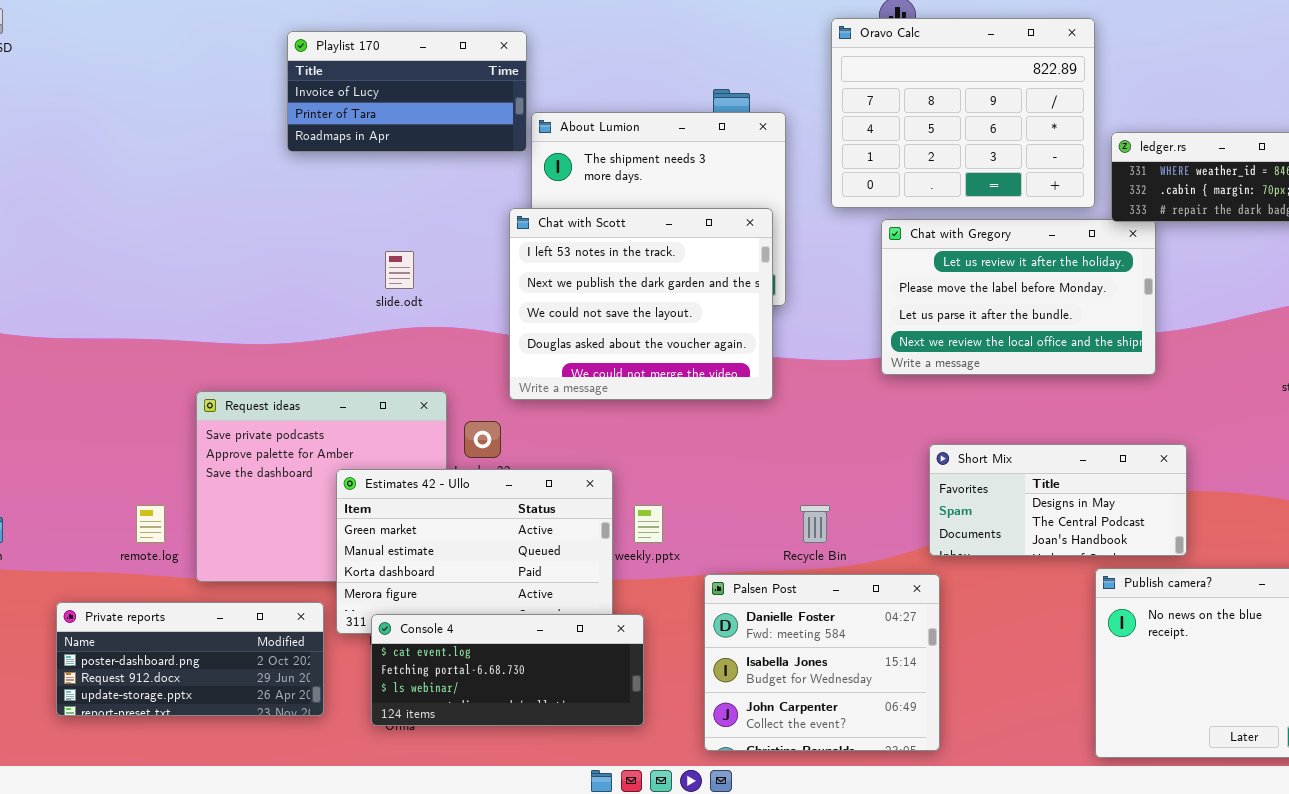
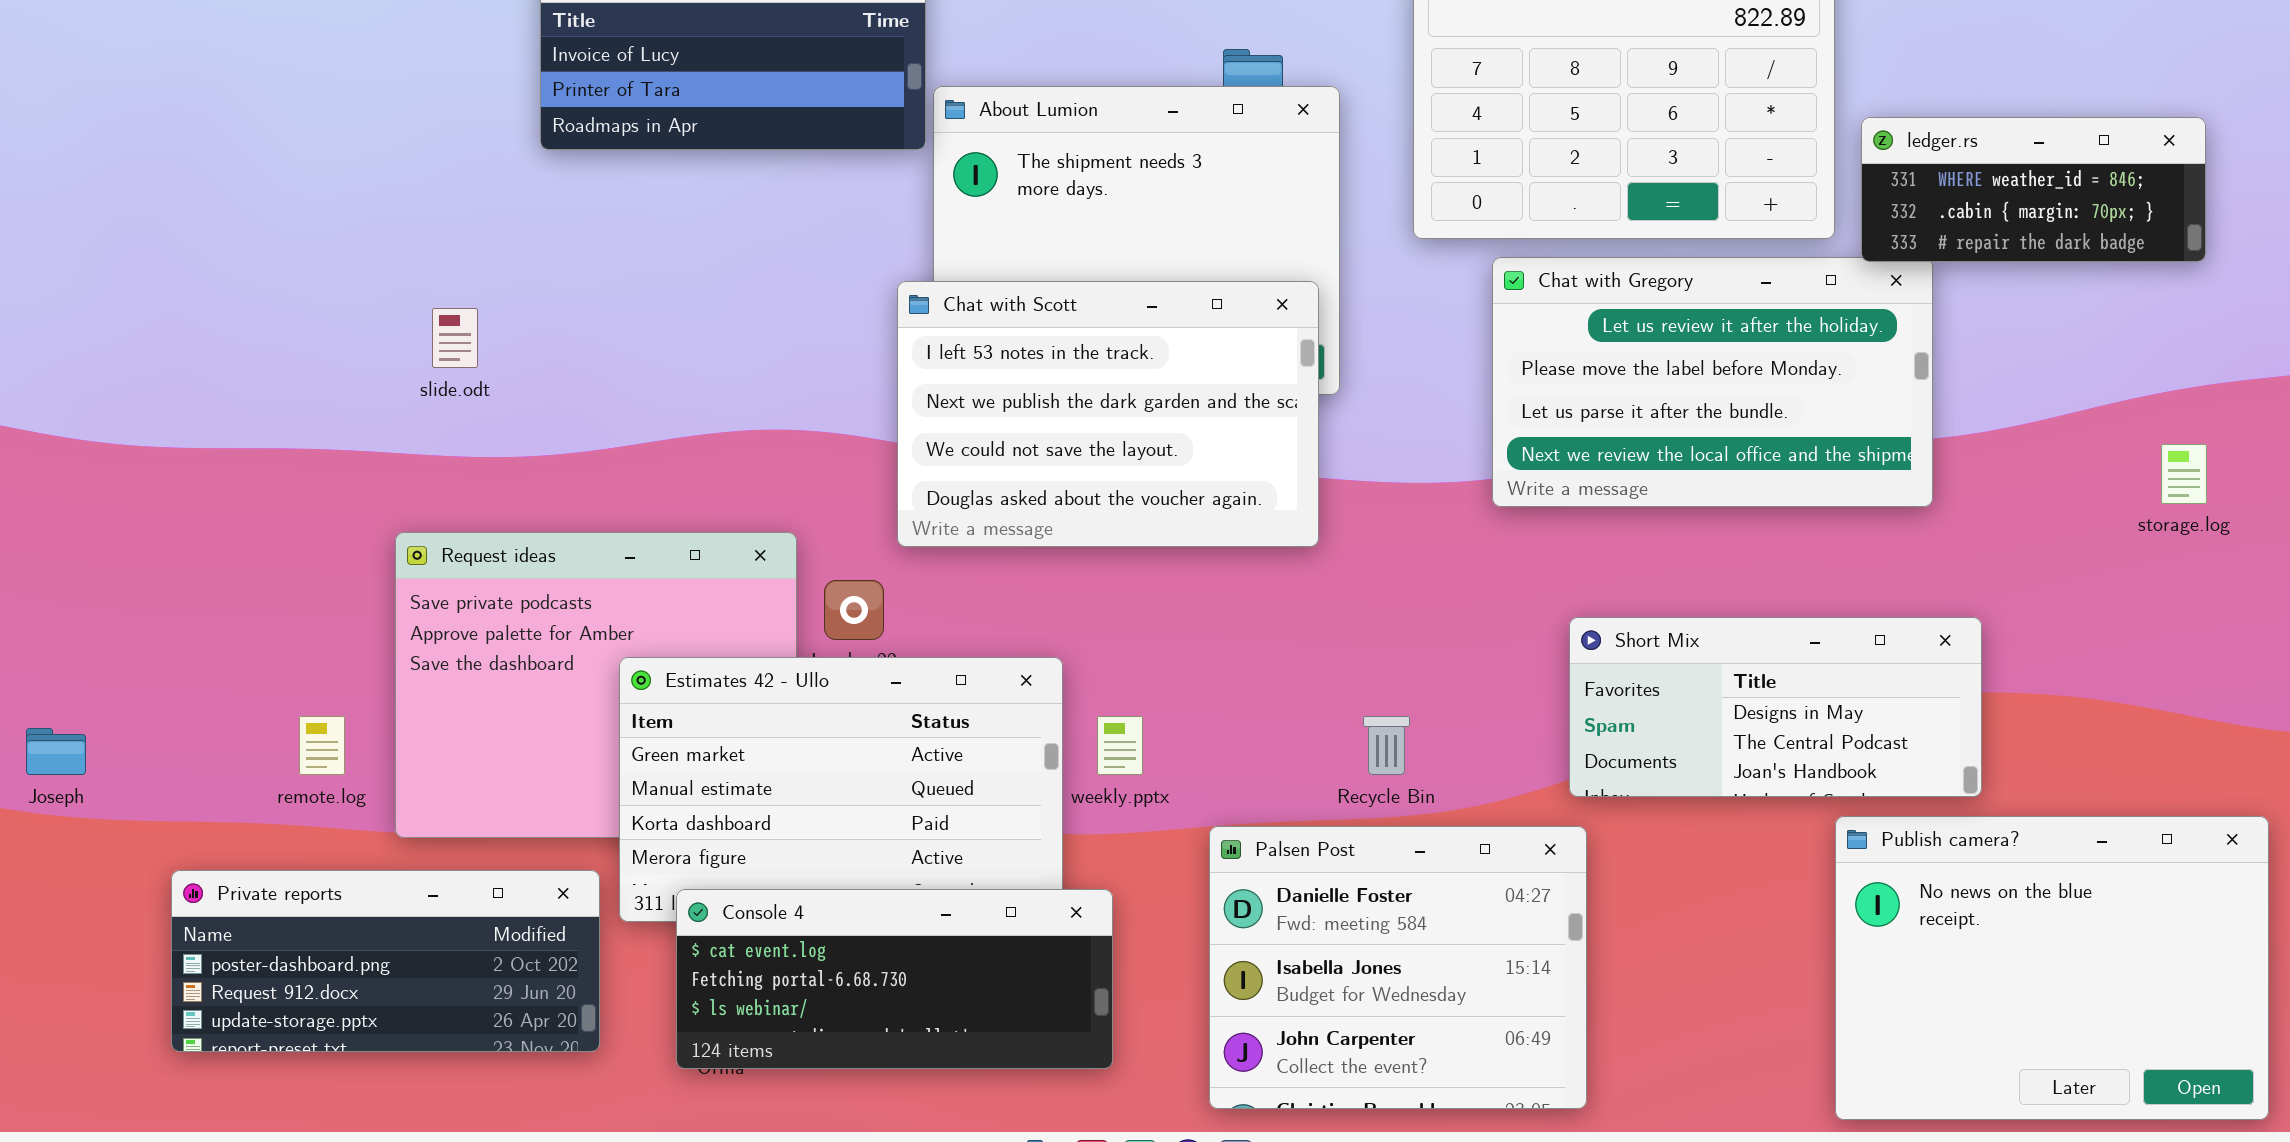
Chat with Scott: [509,208,773,400] -> [897,281,1319,547], resized
slide.odt: [385,251,414,289] -> [432,308,478,368], moved

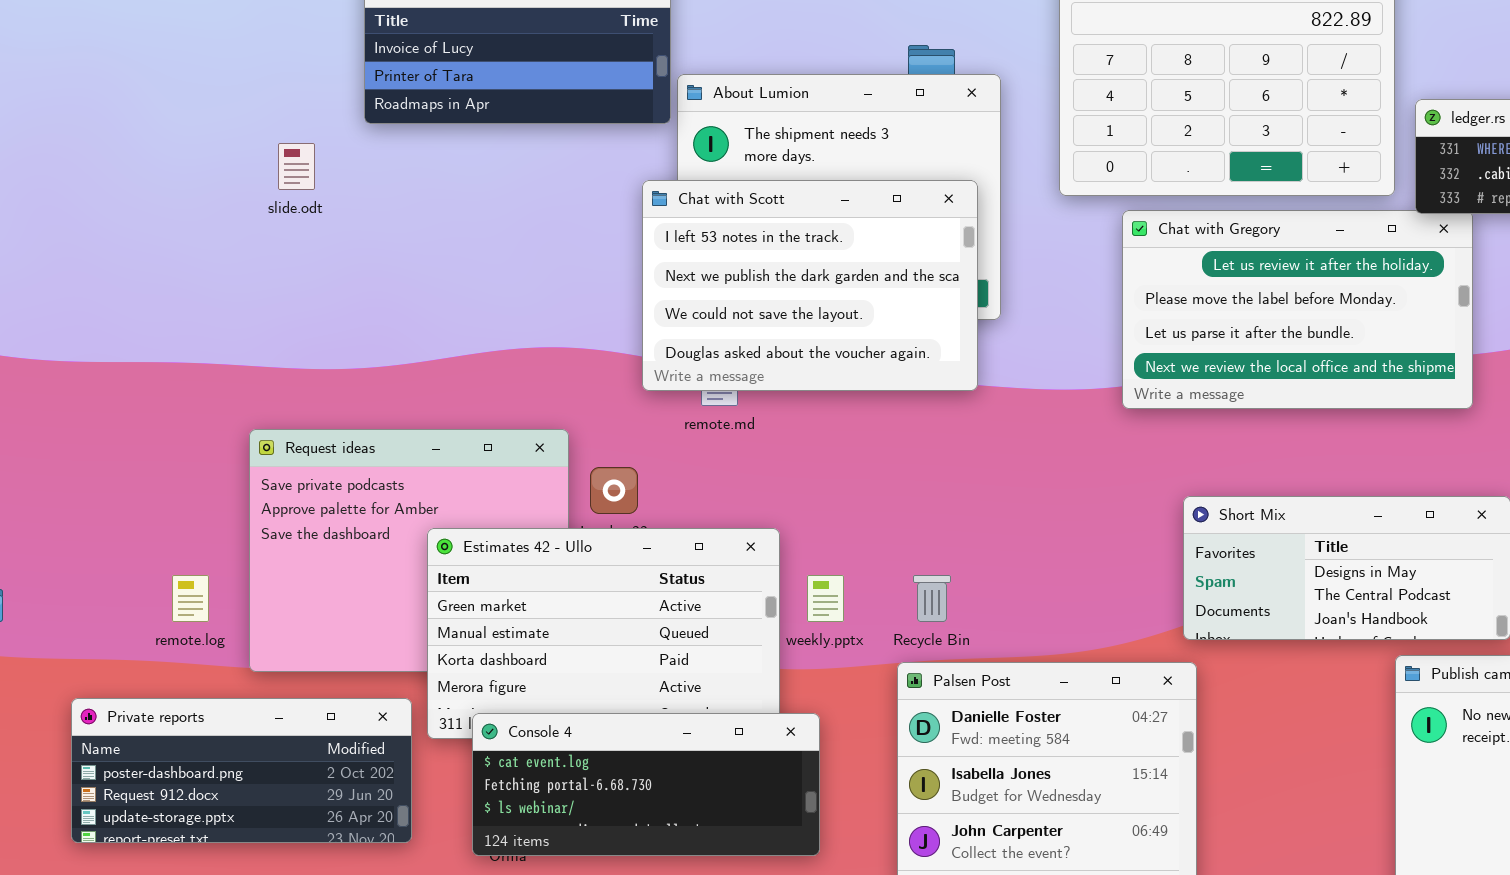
Chat with Scott: [897,281,1319,547] -> [642,180,978,391], moved
slide.odt: [432,308,478,368] -> [278,143,315,190], moved
Recycle Bin: [1363,716,1410,775] -> [913,575,951,622], moved

